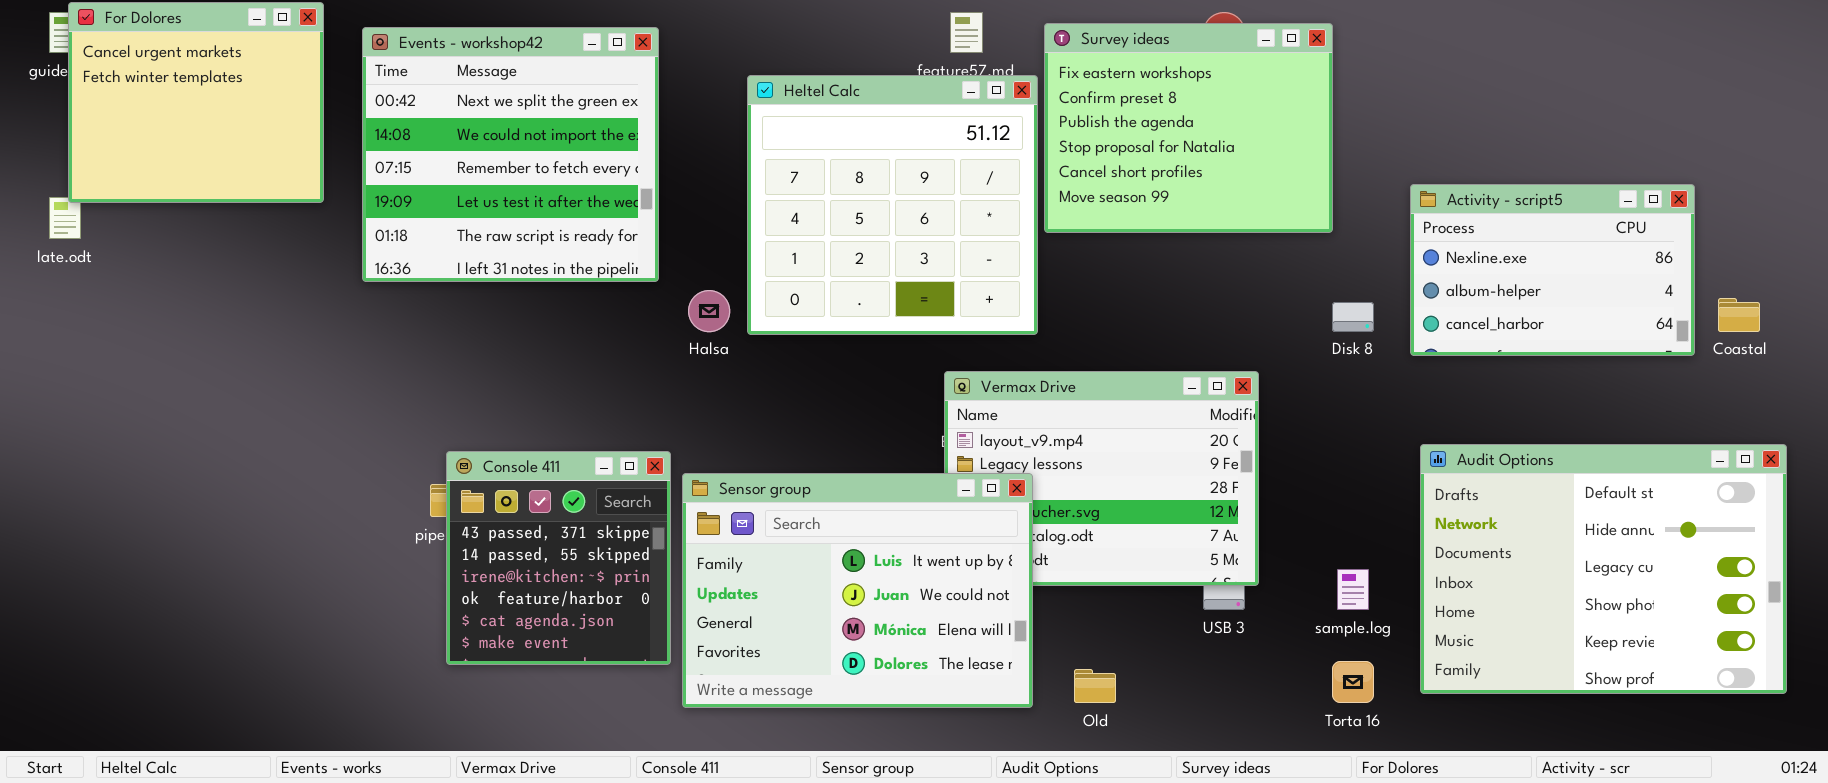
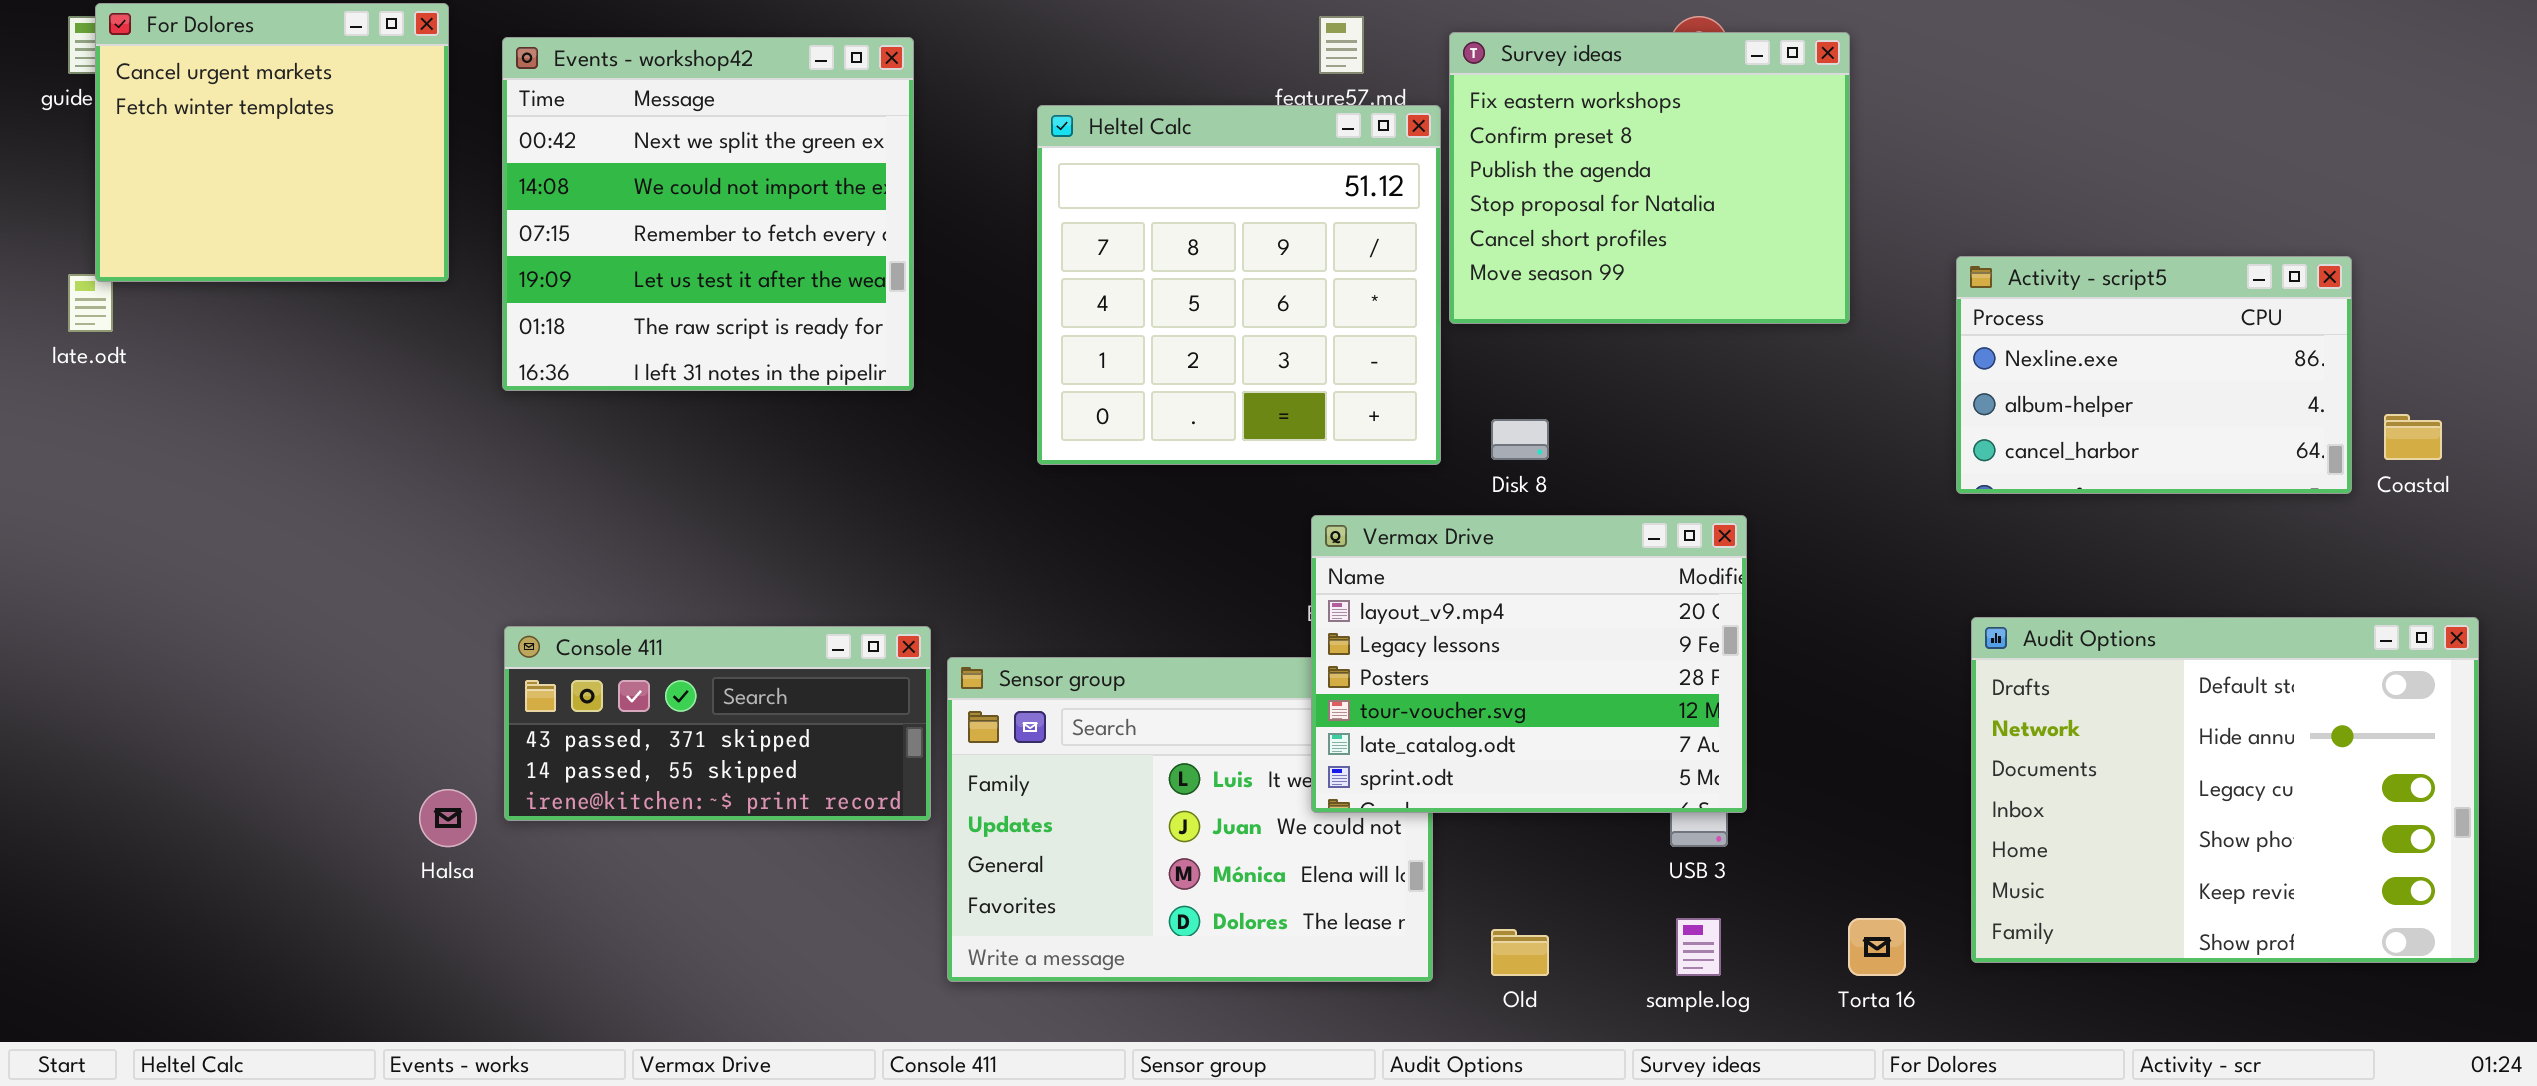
Halsa: [688,290,730,332] -> [419,789,477,847], moved
Disk 8: [1332,302,1374,332] -> [1491,419,1549,460], moved
Vermax Drive: [944,371,1259,586] -> [1311,515,1747,813], raised
Console 411: [446,451,671,665] -> [504,626,931,821], resized
sample.log: [1337,569,1369,610] -> [1676,918,1721,976], moved

